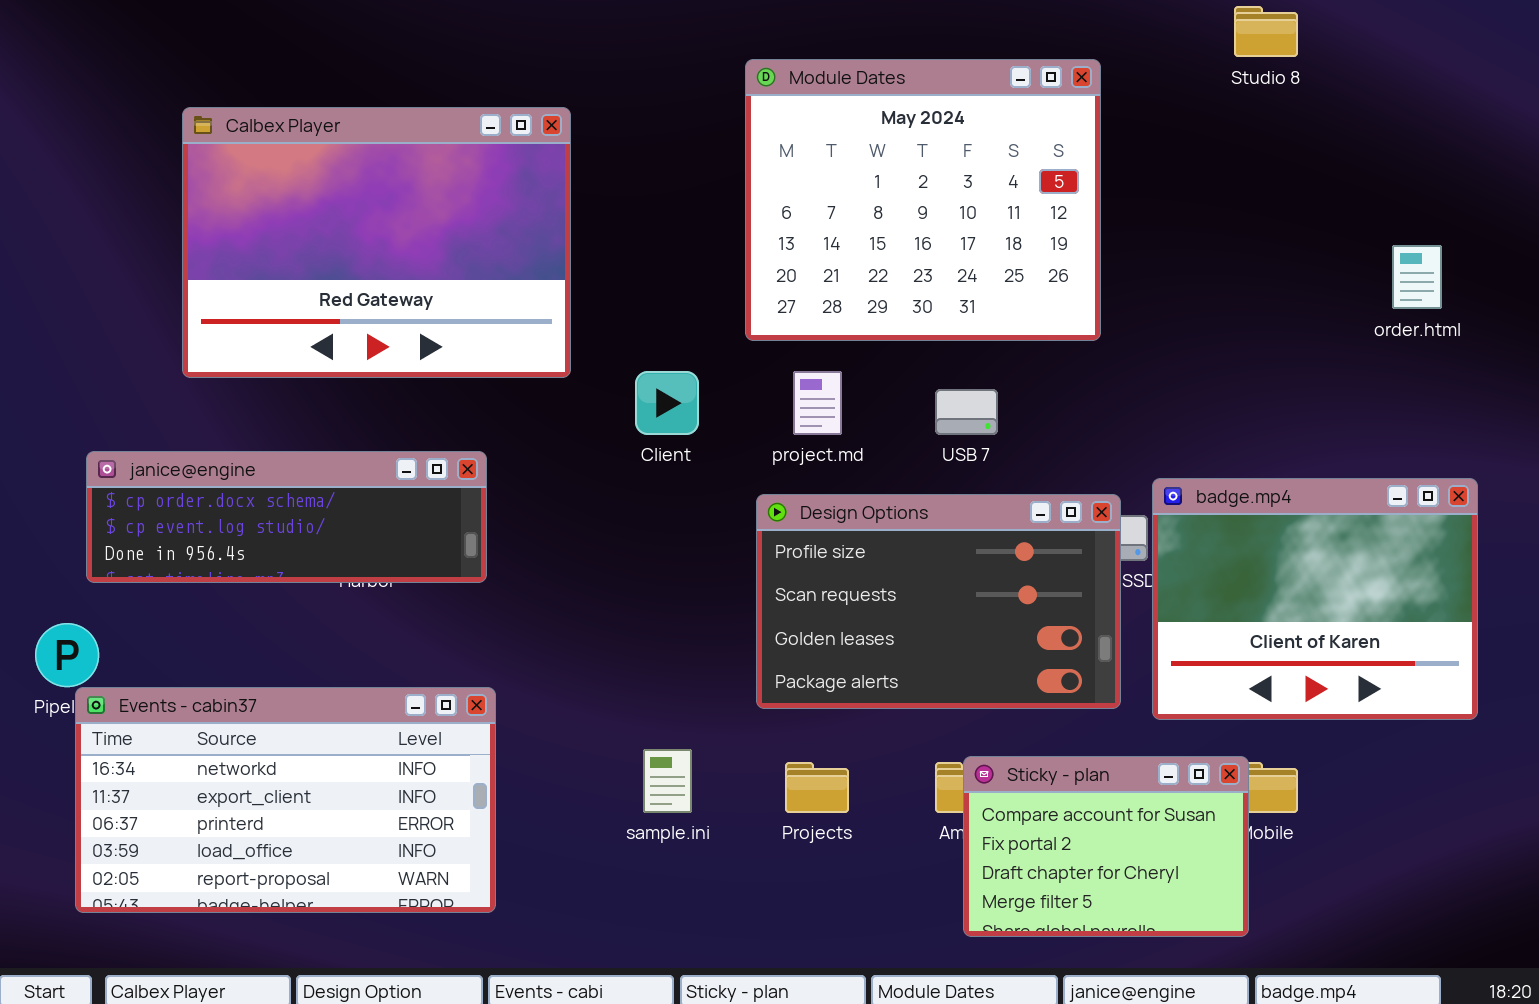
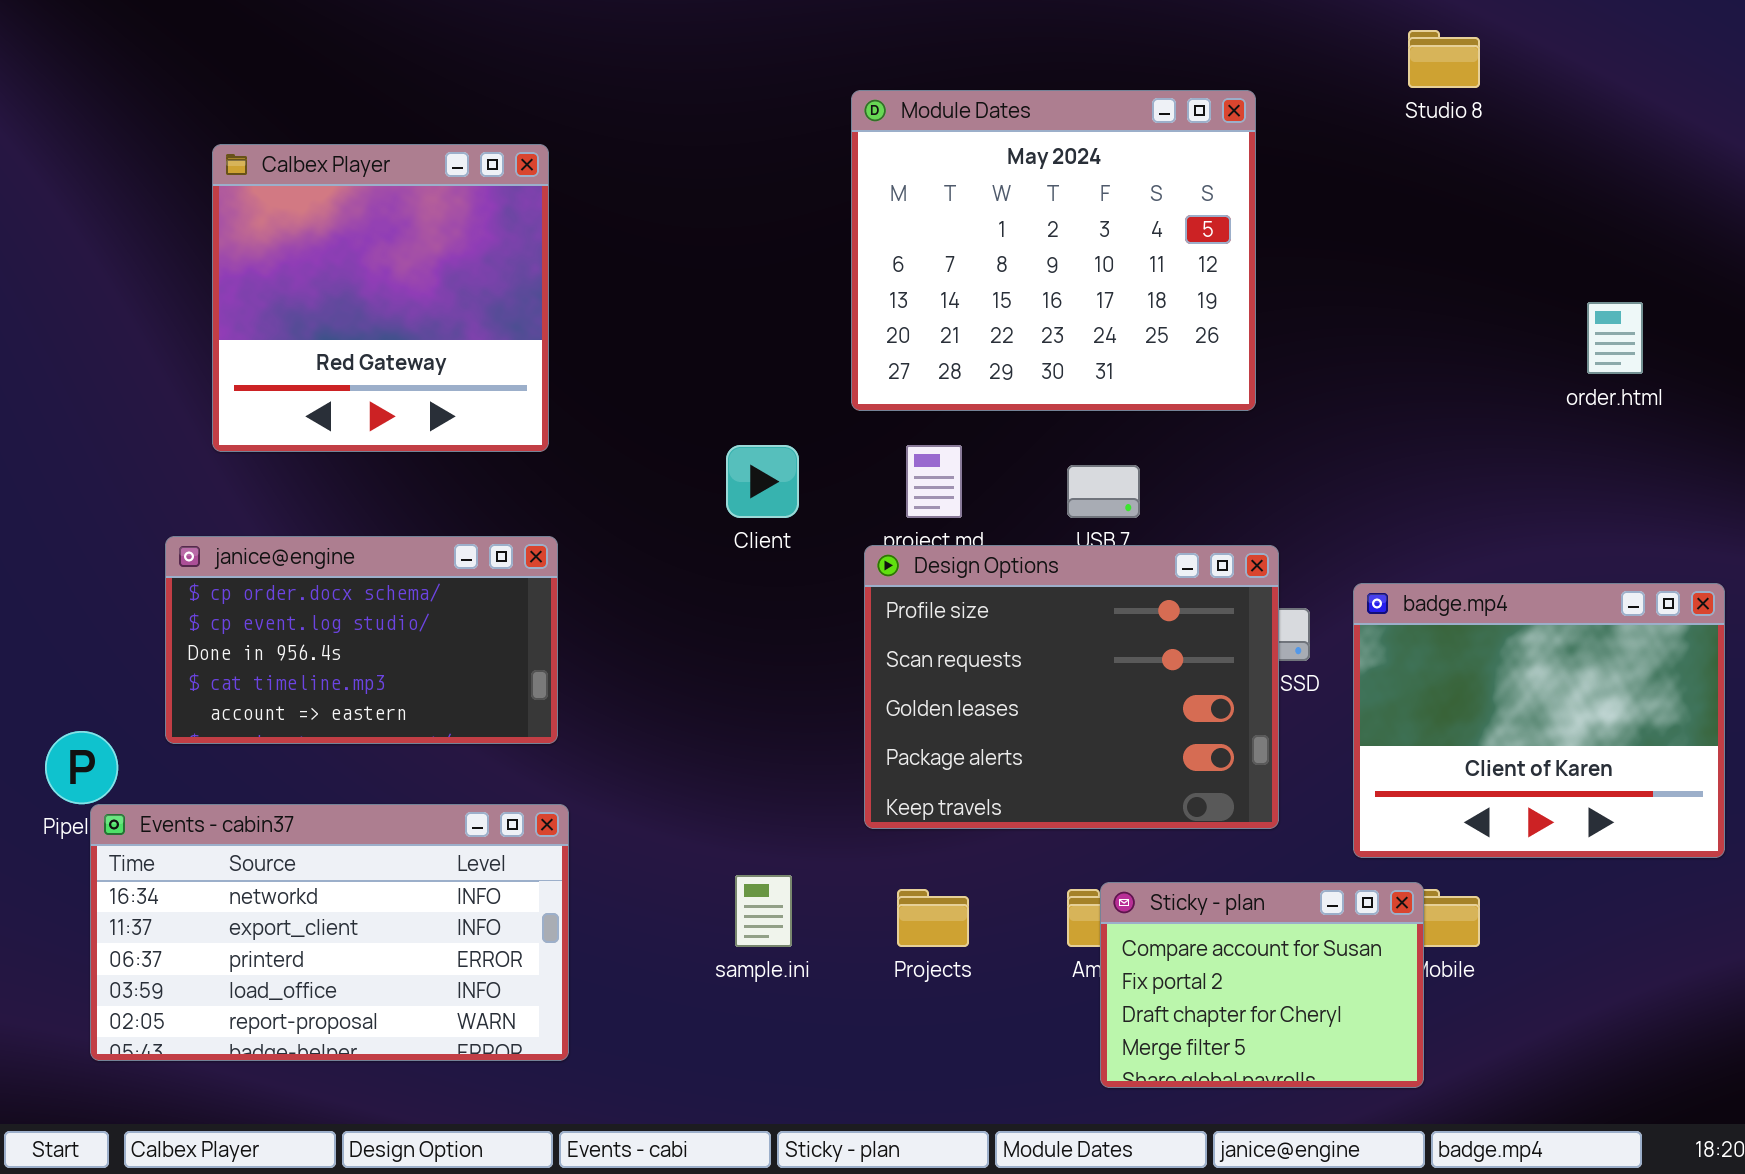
Calbex Player: [182,107,571,378] -> [212,144,549,452], resized
janice@engine: [86,451,487,583] -> [165,536,558,744], resized
badge.mp4: [1152,478,1478,720] -> [1353,583,1725,858], moved
Design Options: [756,494,1121,709] -> [864,545,1279,829], resized

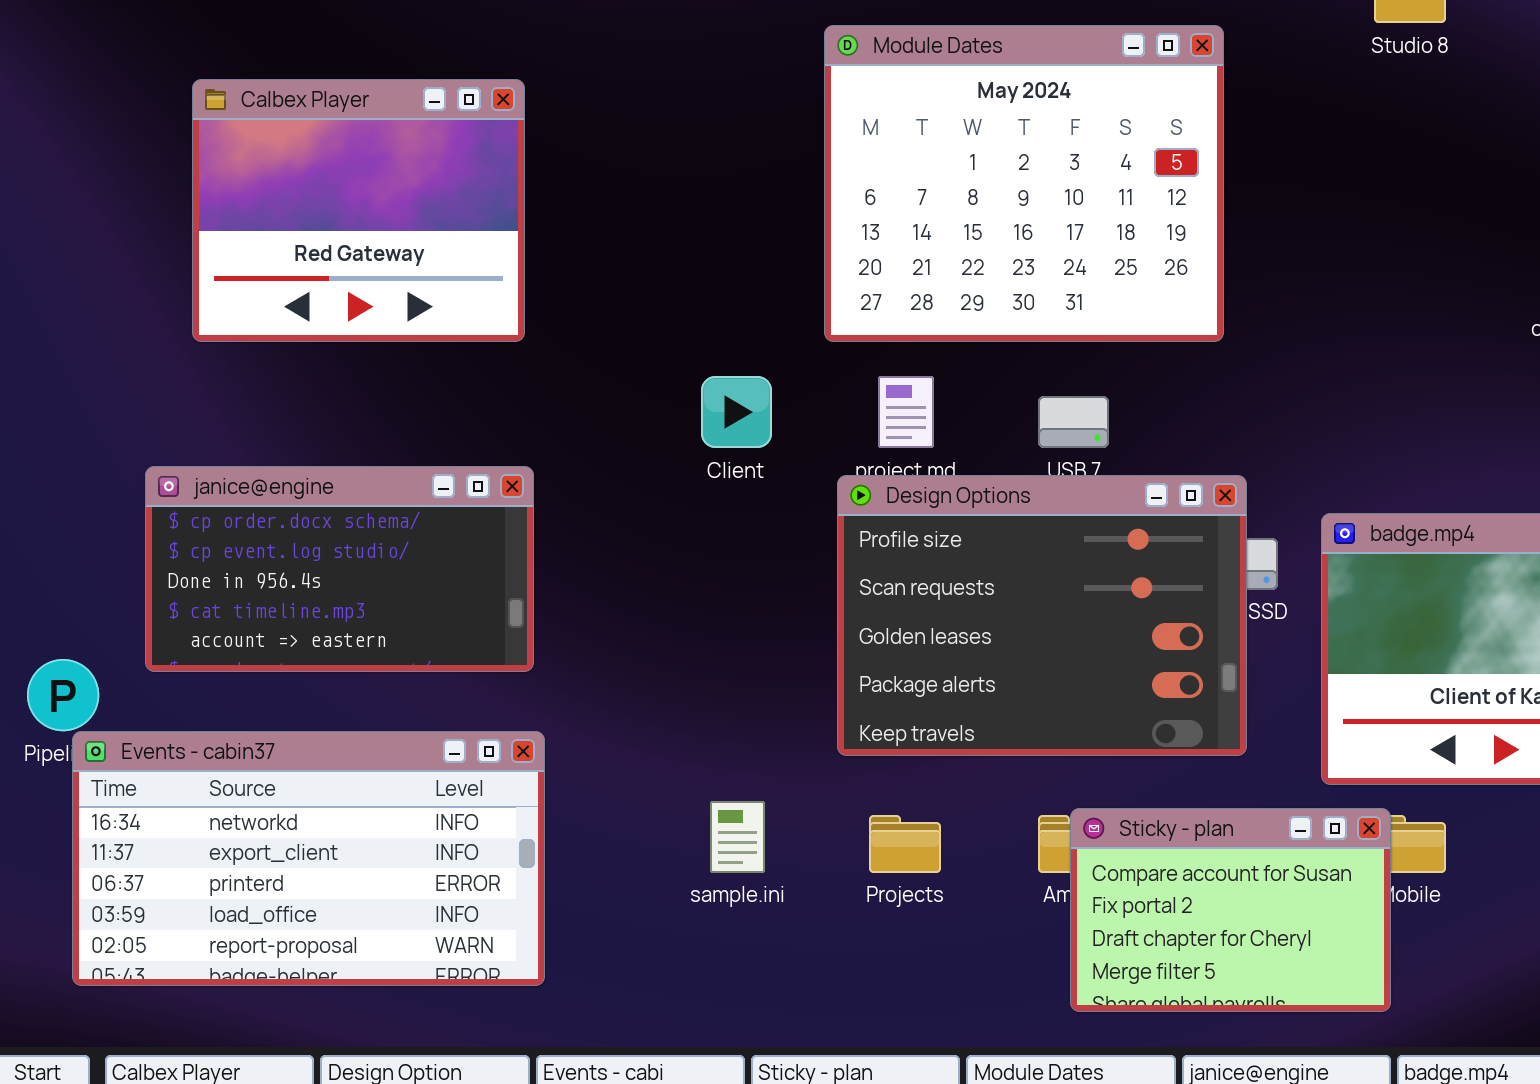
Calbex Player: [212,144,549,452] -> [192,79,525,342], resized

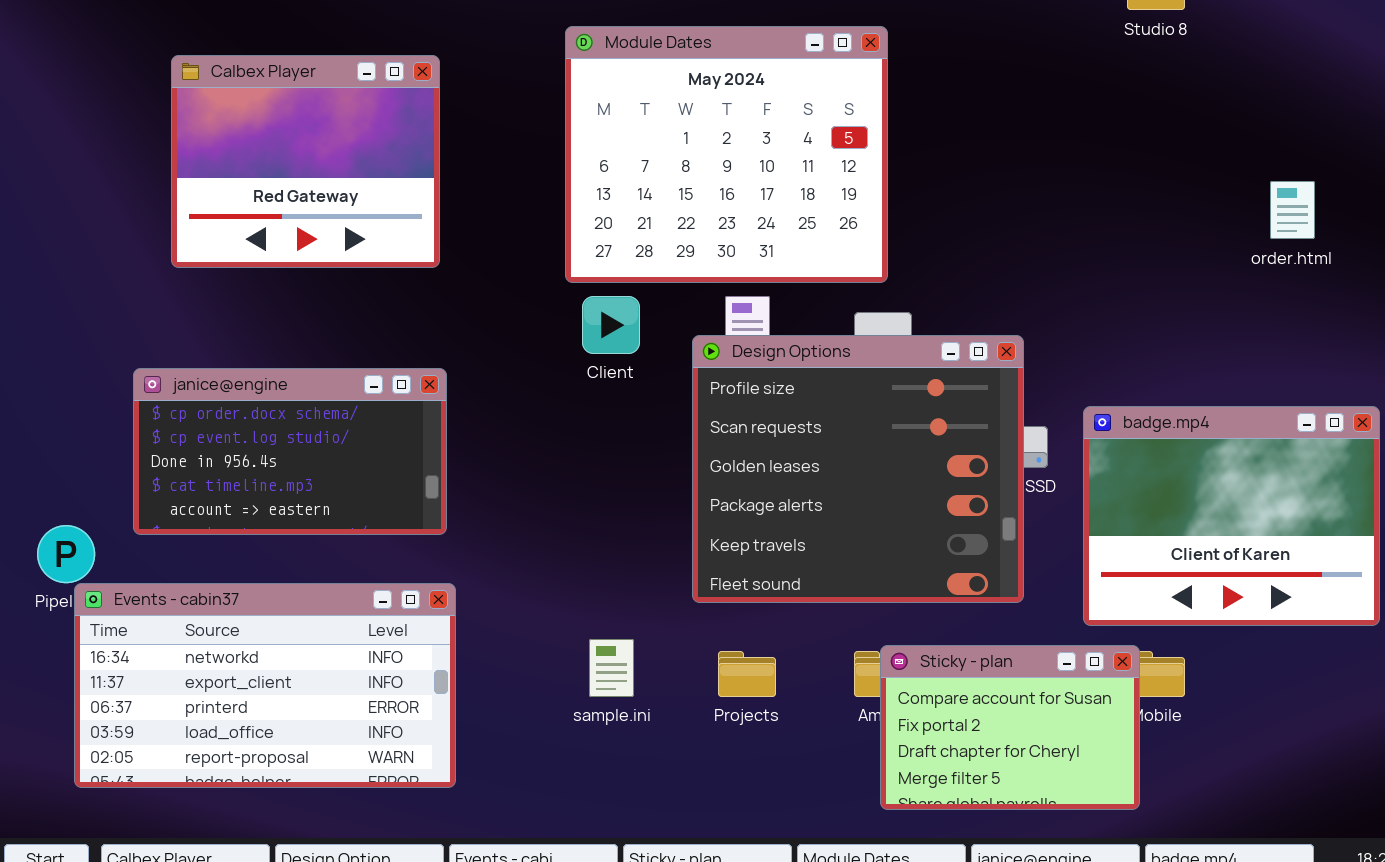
Module Dates: [824,25,1224,342] -> [565,26,888,283], moved
Design Options: [837,475,1247,756] -> [692,335,1024,603], resized

